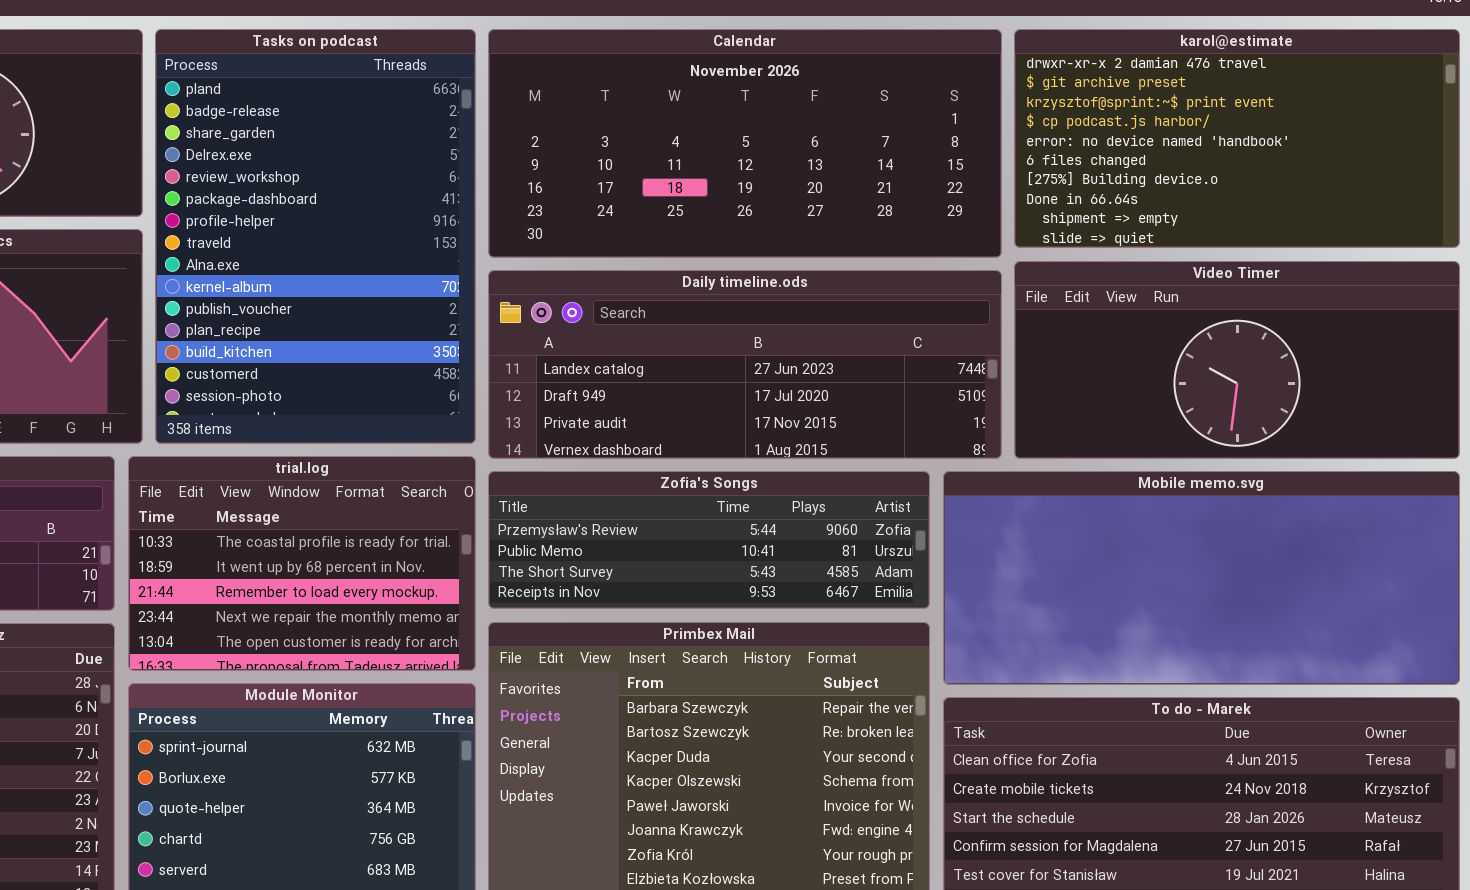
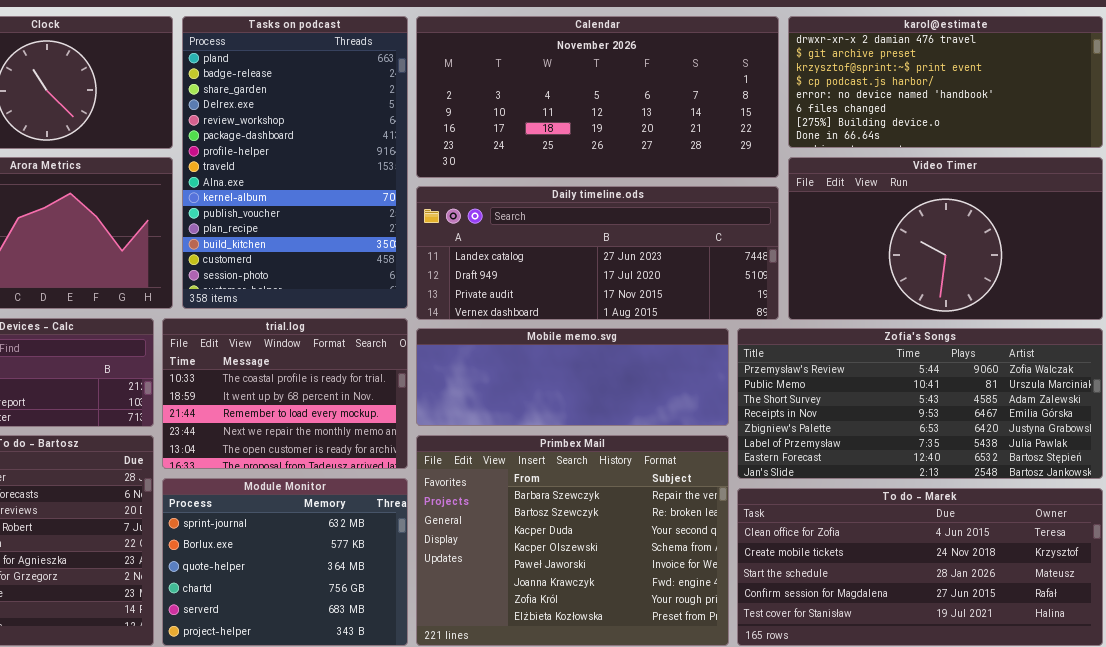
karol@estimate: [1014,29,1460,248] -> [788,16,1103,148], resized
Video Timer: [1014,261,1460,459] -> [788,157,1103,320], resized
Zofia's Songs: [488,471,930,609] -> [737,328,1103,479], moved, resized
Mobile memo.svg: [943,471,1460,685] -> [416,328,729,426], moved, resized

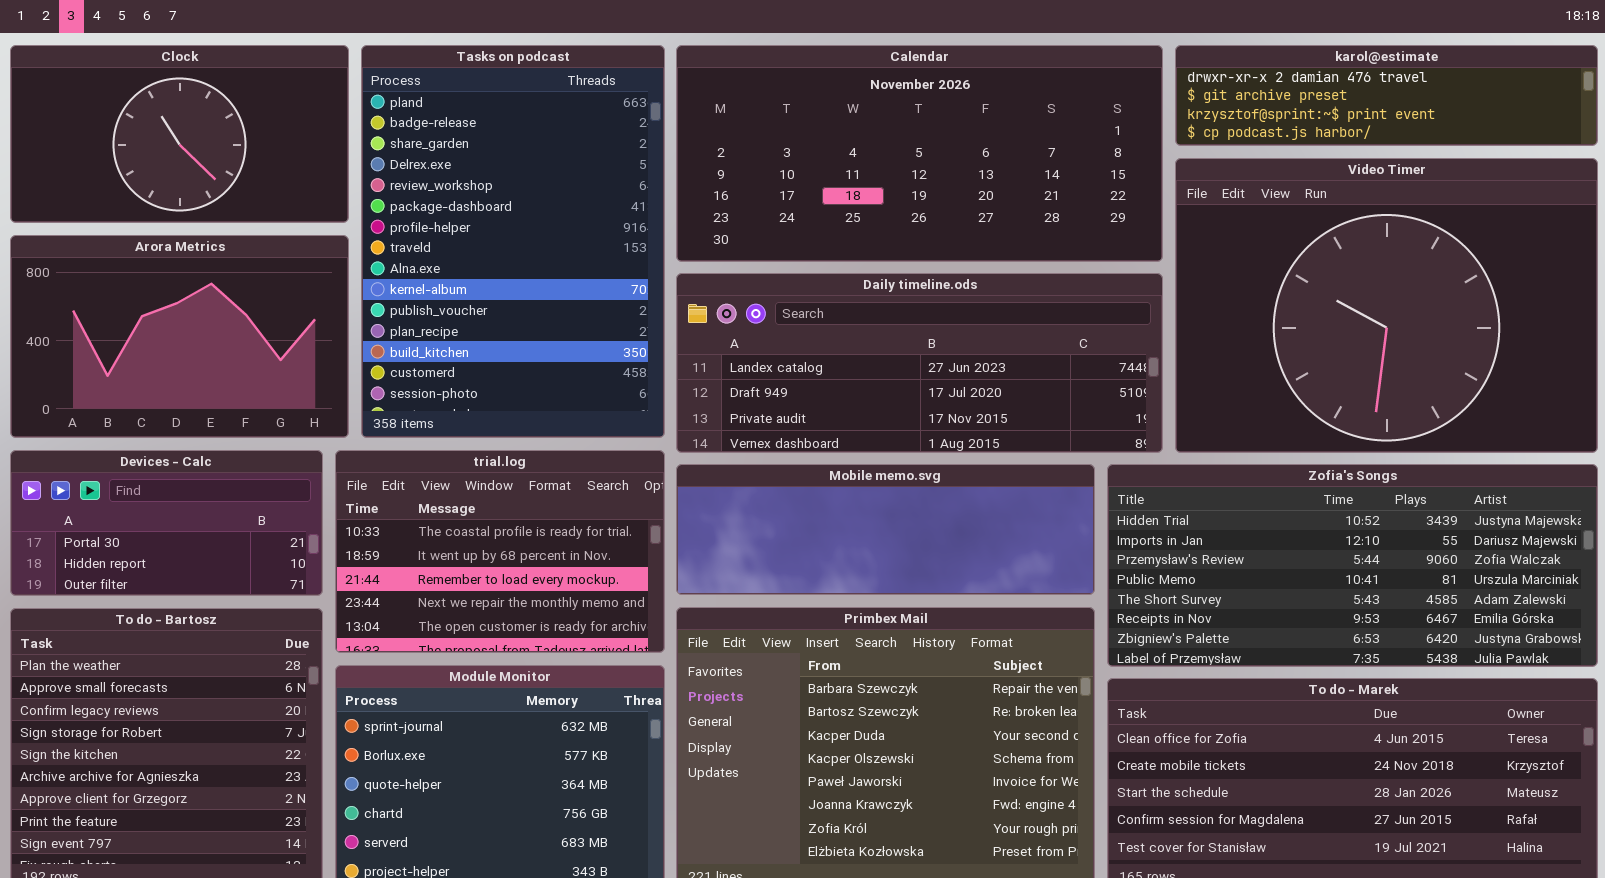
karol@estimate: [788,16,1103,148] -> [1175,45,1598,146], resized
Video Timer: [788,157,1103,320] -> [1175,158,1598,453], resized
Zofia's Songs: [737,328,1103,479] -> [1107,464,1598,667], scrolled up 2 rows

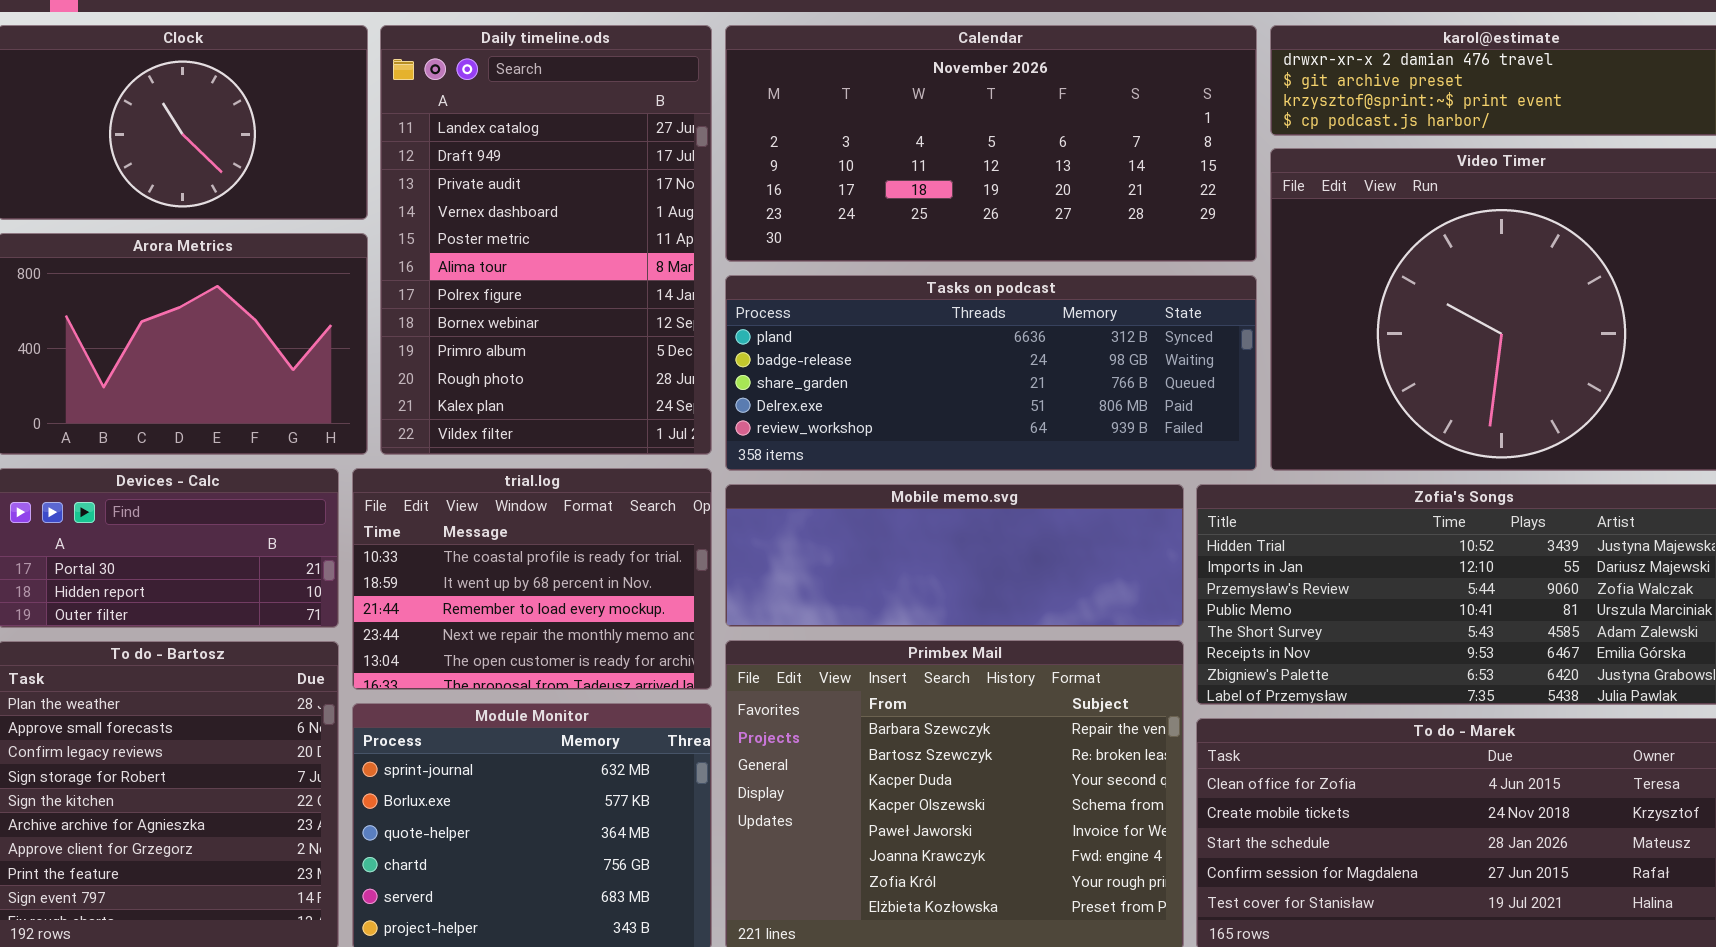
Tasks on podcast: [361,45,665,438] -> [725,275,1257,471], moved, resized
Daily timeline.ods: [676,273,1163,453] -> [380,25,712,455], moved, resized

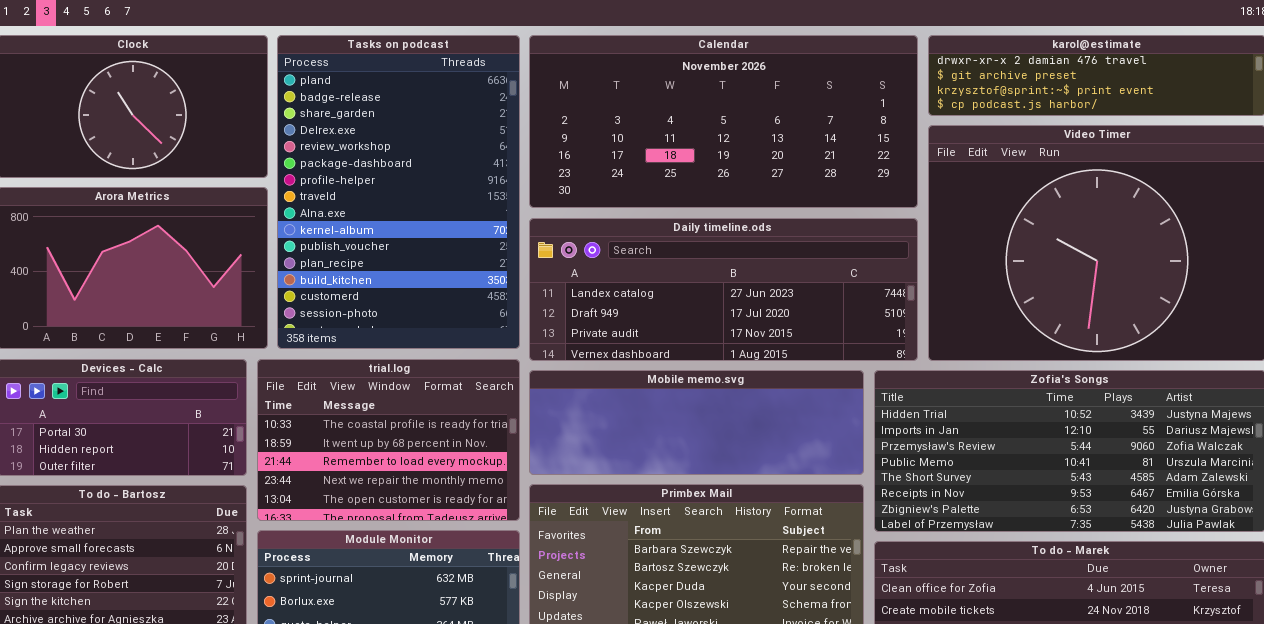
Daily timeline.ods: [380,25,712,455] -> [529,218,918,361], moved, resized
Tasks on podcast: [725,275,1257,471] -> [277,35,520,349], moved, resized

